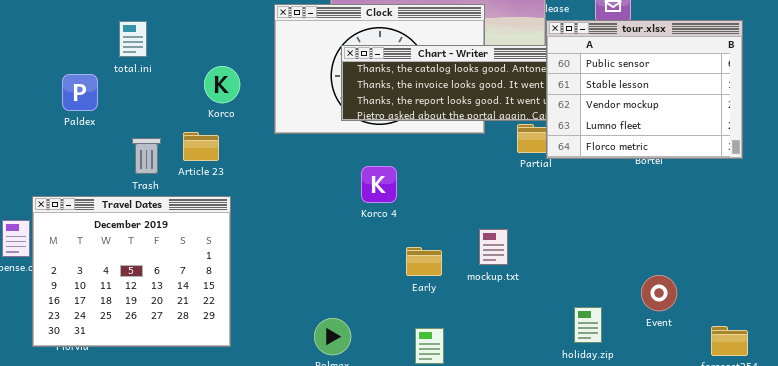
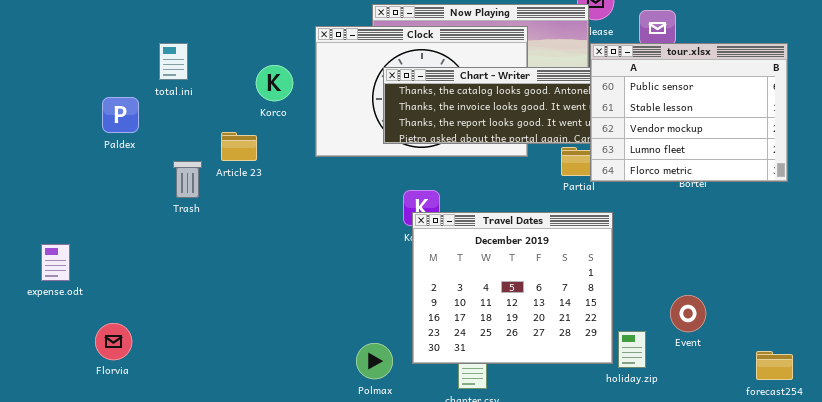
Korco: [204,66,240,103] -> [256,65,293,101], moved
Article 23: [183,132,219,161] -> [221,132,257,161], moved
Travel Dates: [32,196,231,347] -> [412,212,613,364], moved
Event: [641,275,677,311] -> [670,295,706,332], moved

